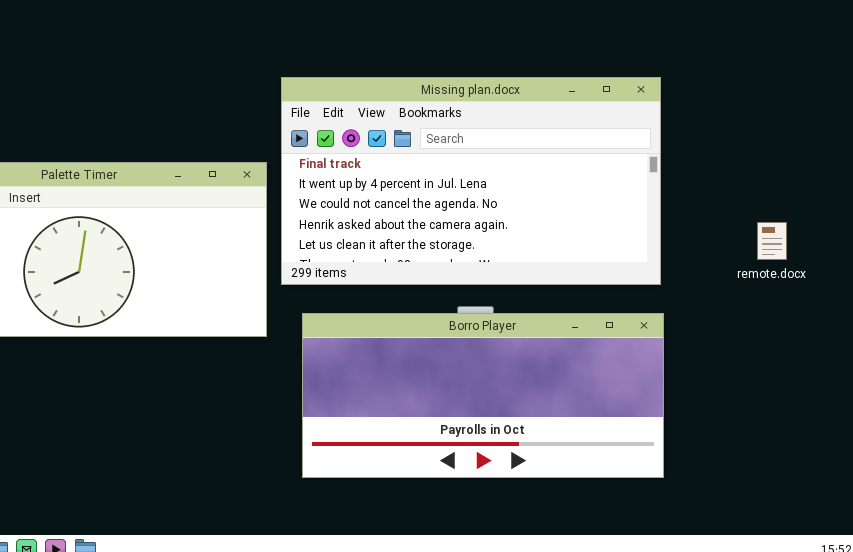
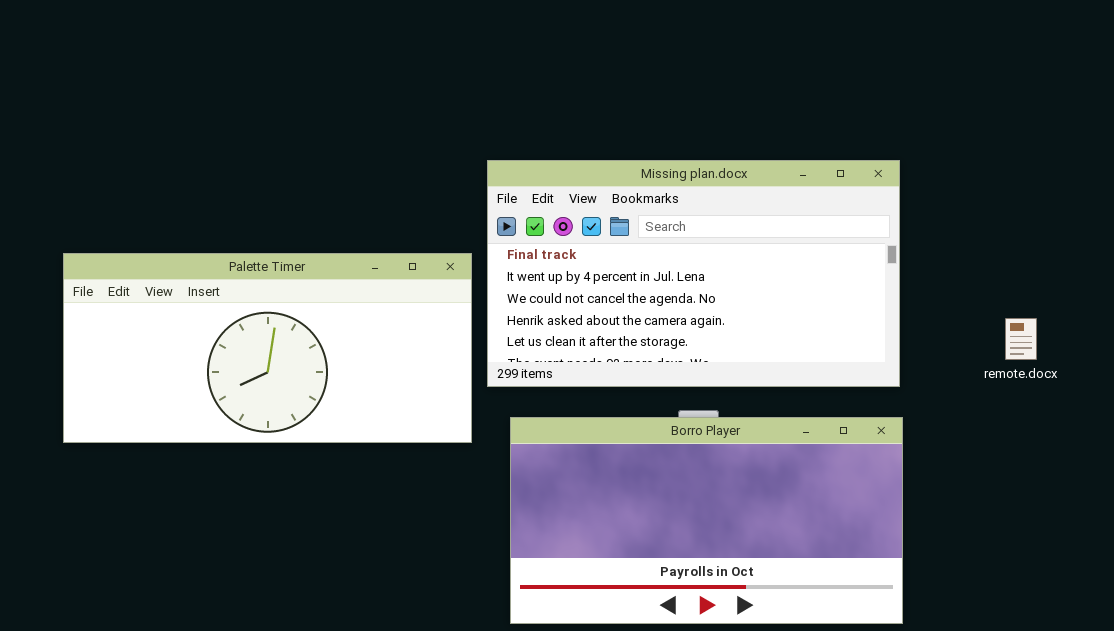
Borro Player: [302,313,664,478] -> [510,417,903,624], resized

